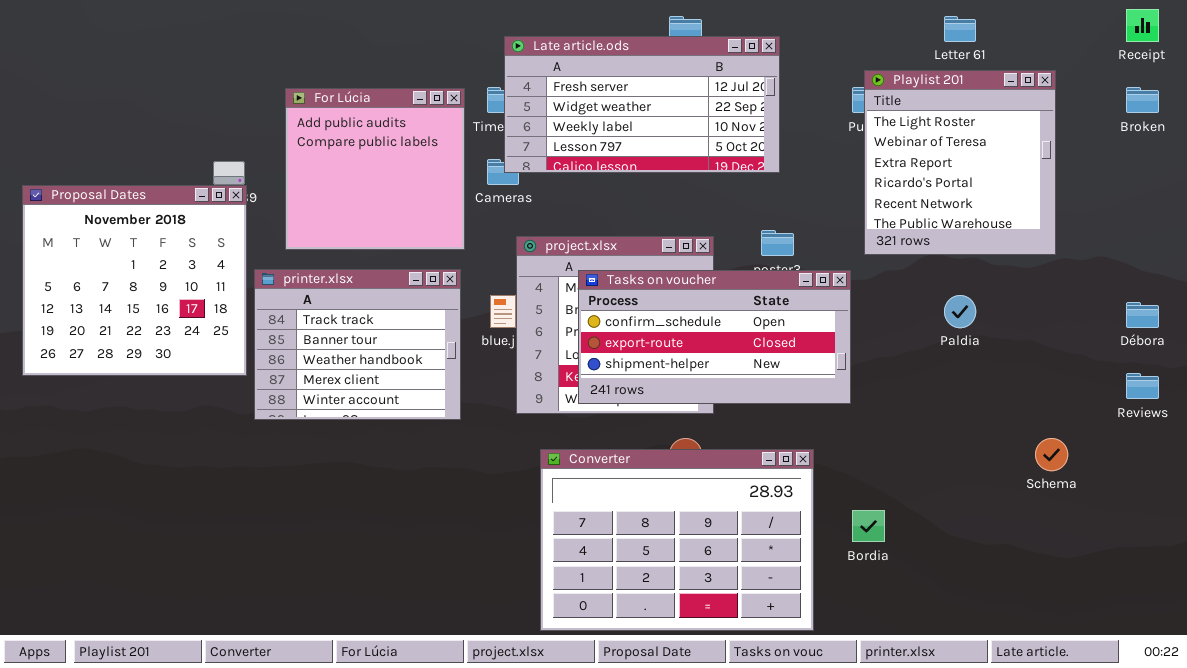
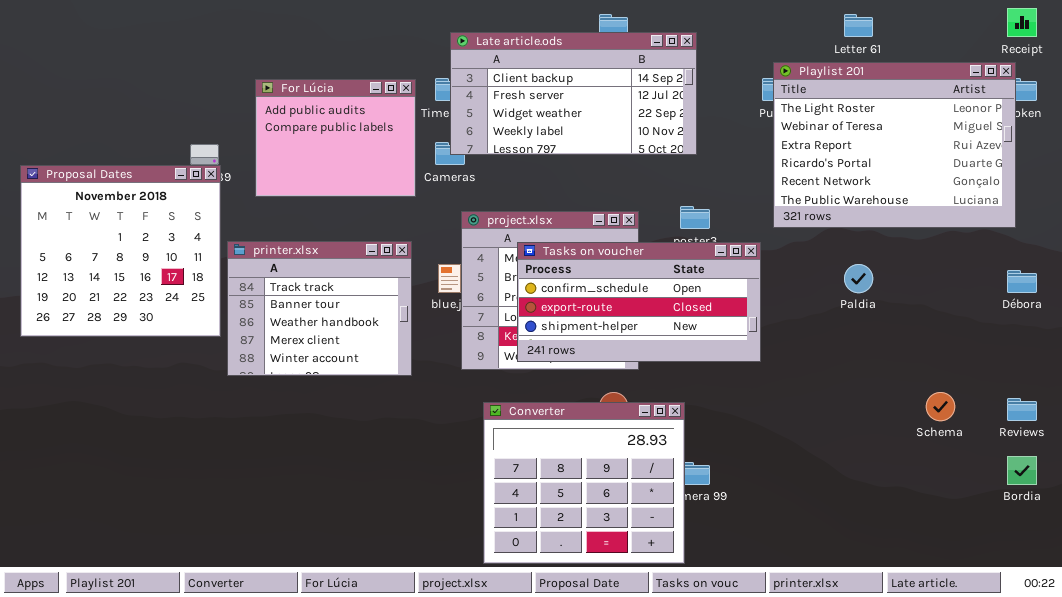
Late article.ods: [504,36,780,173] -> [450,32,697,155], scrolled up 1 row
Playlist 201: [864,70,1056,255] -> [773,62,1016,228], resized
For Lúcia: [285,88,465,250] -> [255,79,416,197], resized
Reviews: [1126,373,1159,399] -> [1007,398,1037,421], moved
Converter: [540,449,814,631] -> [483,402,685,564], resized
Bordia: [852,510,885,542] -> [1007,456,1037,485], moved

